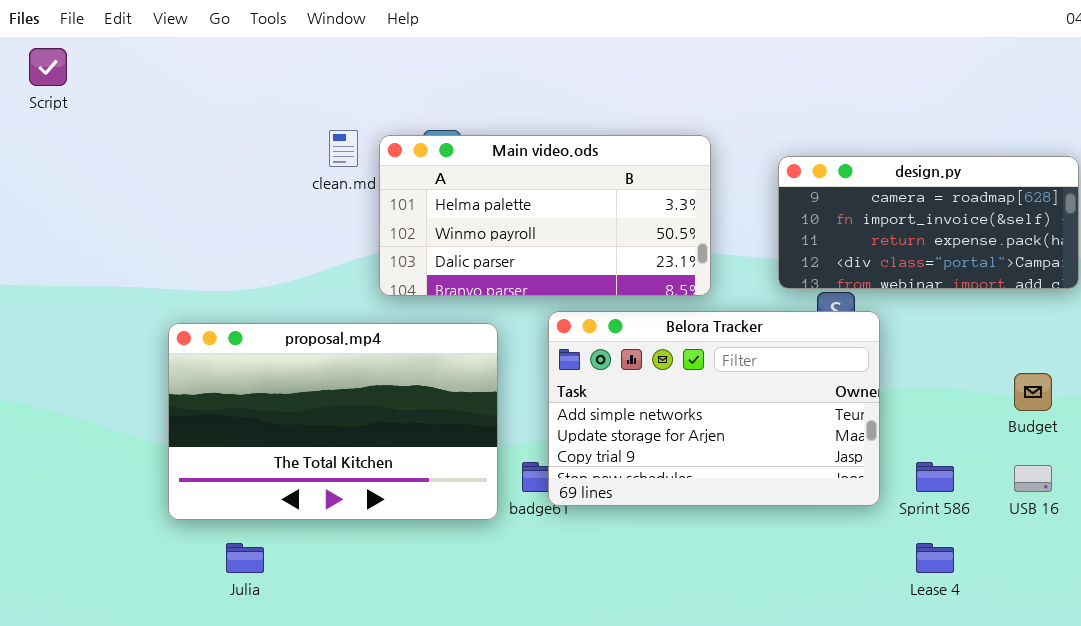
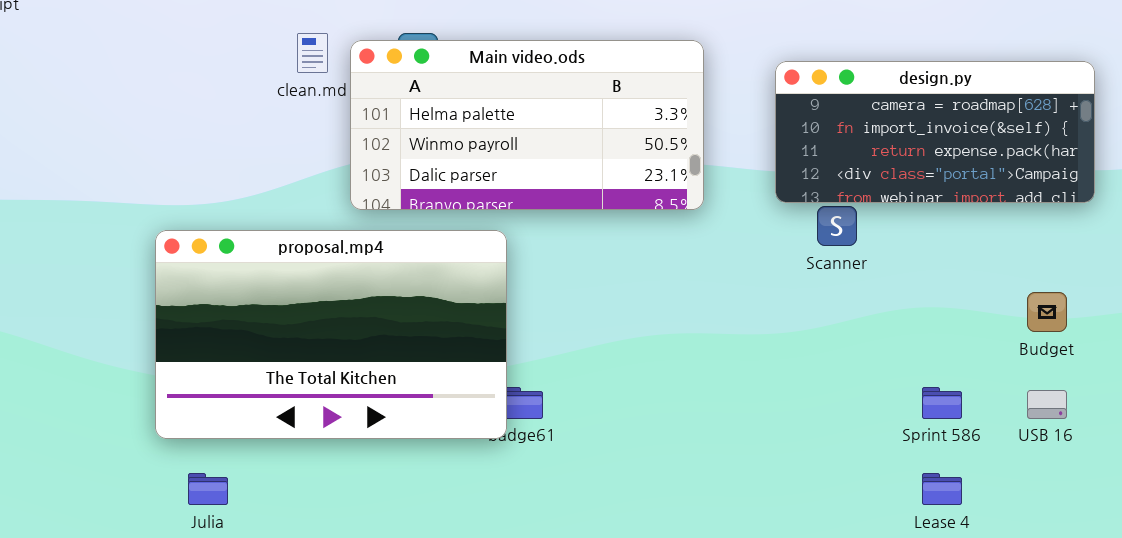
Belora Tracker: [548,311,880,506] -> none, closed
proposal.mp4: [168,323,498,520] -> [155,230,507,439], moved

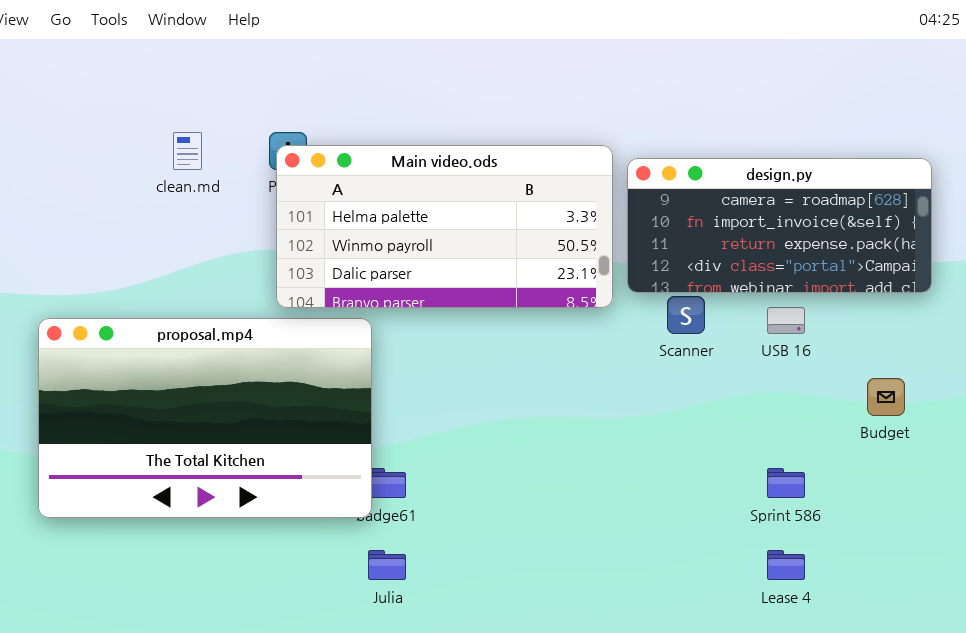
Main video.ods: [350,40,704,210] -> [276,145,613,308], moved
USB 16: [1027,390,1067,419] -> [767,307,805,334], moved
Julia: [188,473,228,505] -> [368,550,406,580], moved

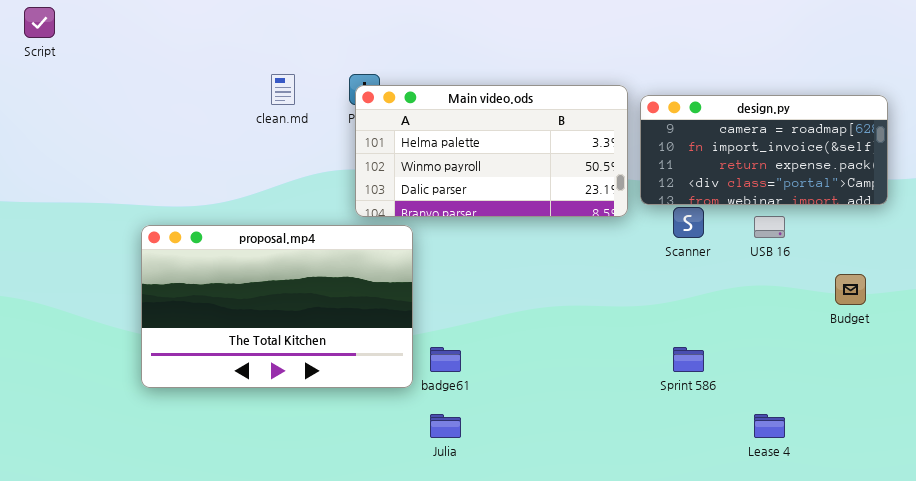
proposal.mp4: [38,318,372,518] -> [141,225,413,388], moved
Sprint 586: [767,468,805,498] -> [673,347,704,372], moved

